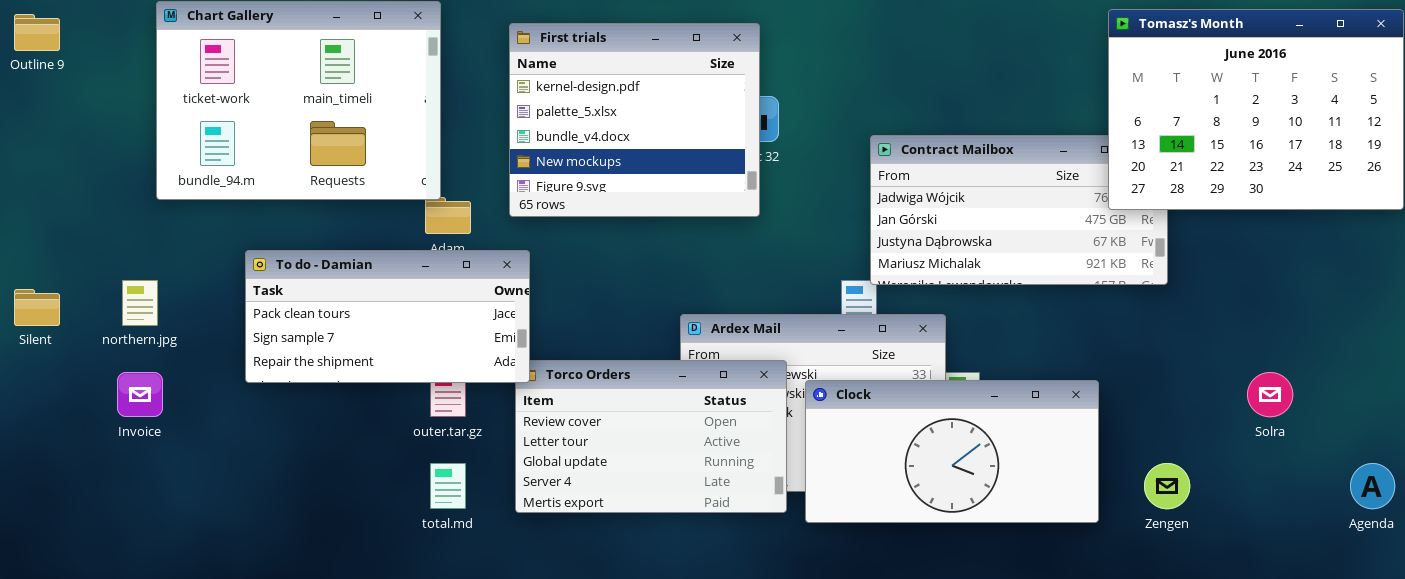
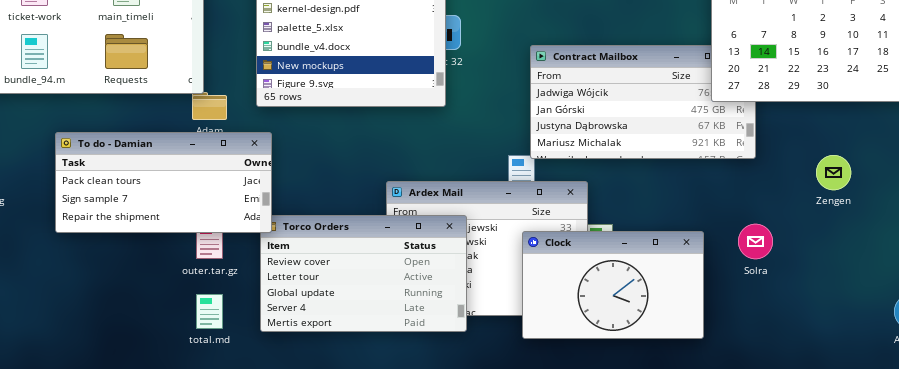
Solra: [1247,372,1293,417] -> [738,224,773,259], moved
Clock: [805,380,1099,523] -> [522,231,704,339], resized
Zengen: [1144,463,1190,509] -> [816,155,851,190], moved

